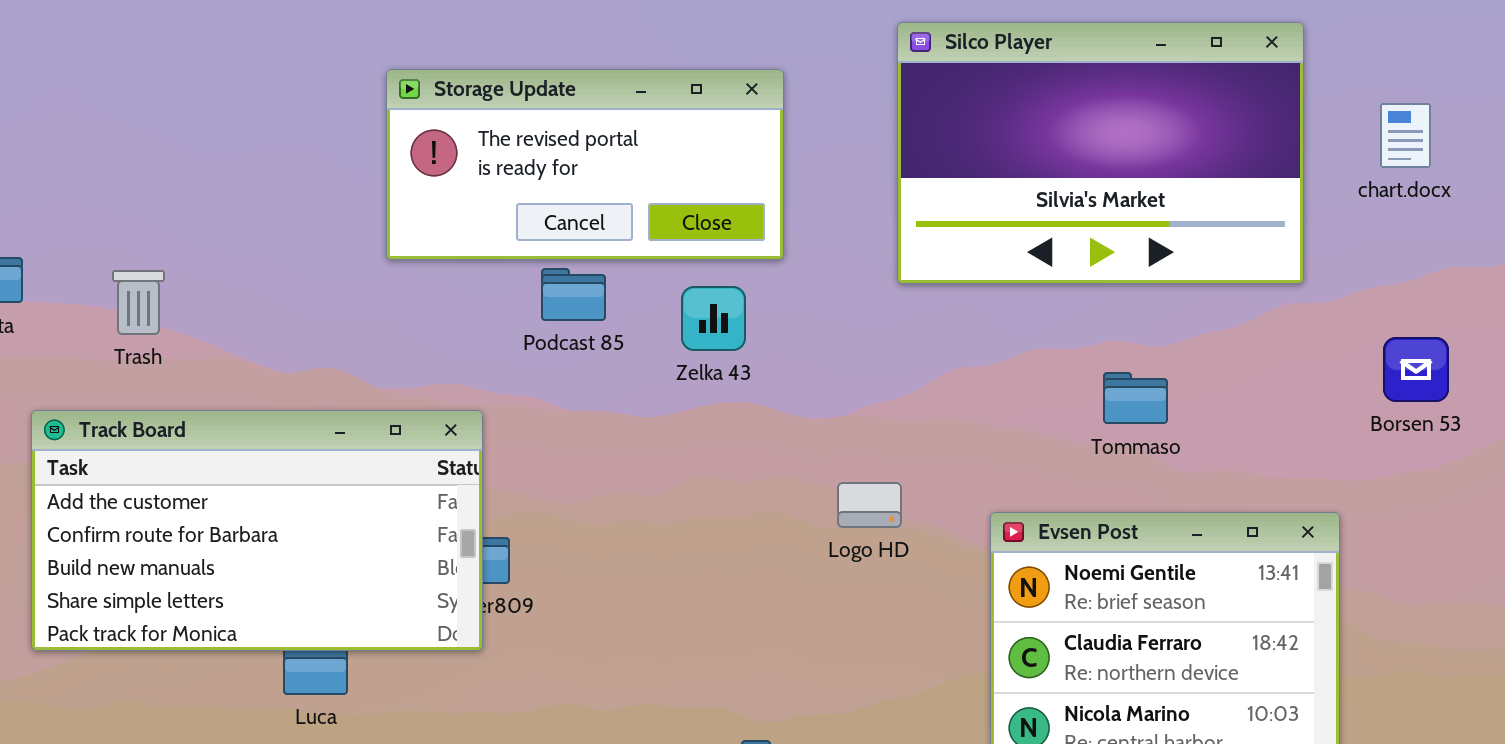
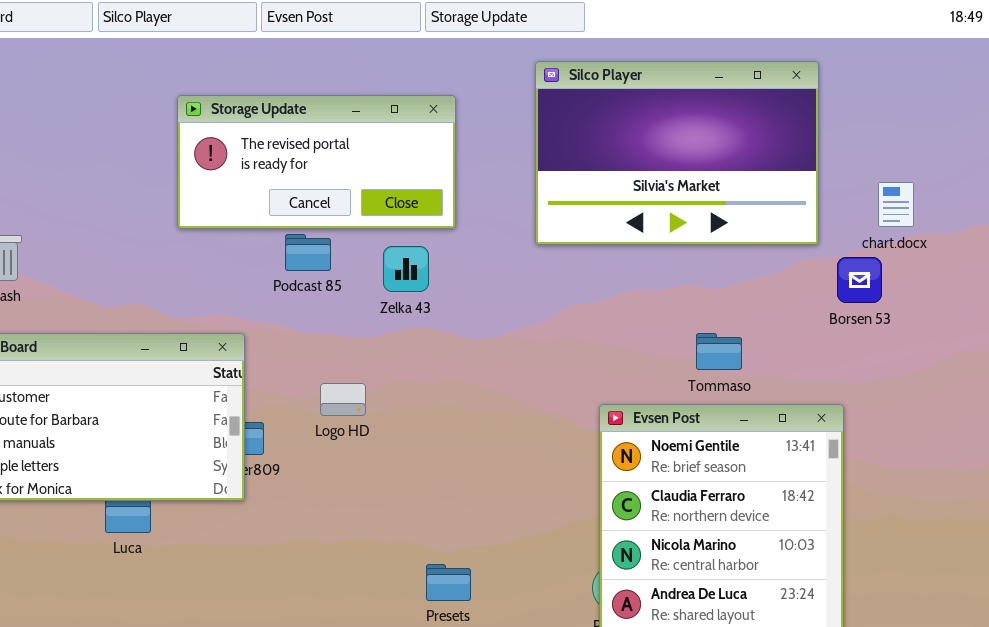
chart.docx: [1380,103,1431,168] -> [878,182,914,227], moved
Borsen 53: [1383,337,1449,402] -> [837,257,882,303], moved
Tommaso: [1103,372,1168,424] -> [696,333,742,370], moved
Logo HD: [837,482,902,528] -> [320,383,366,416], moved

